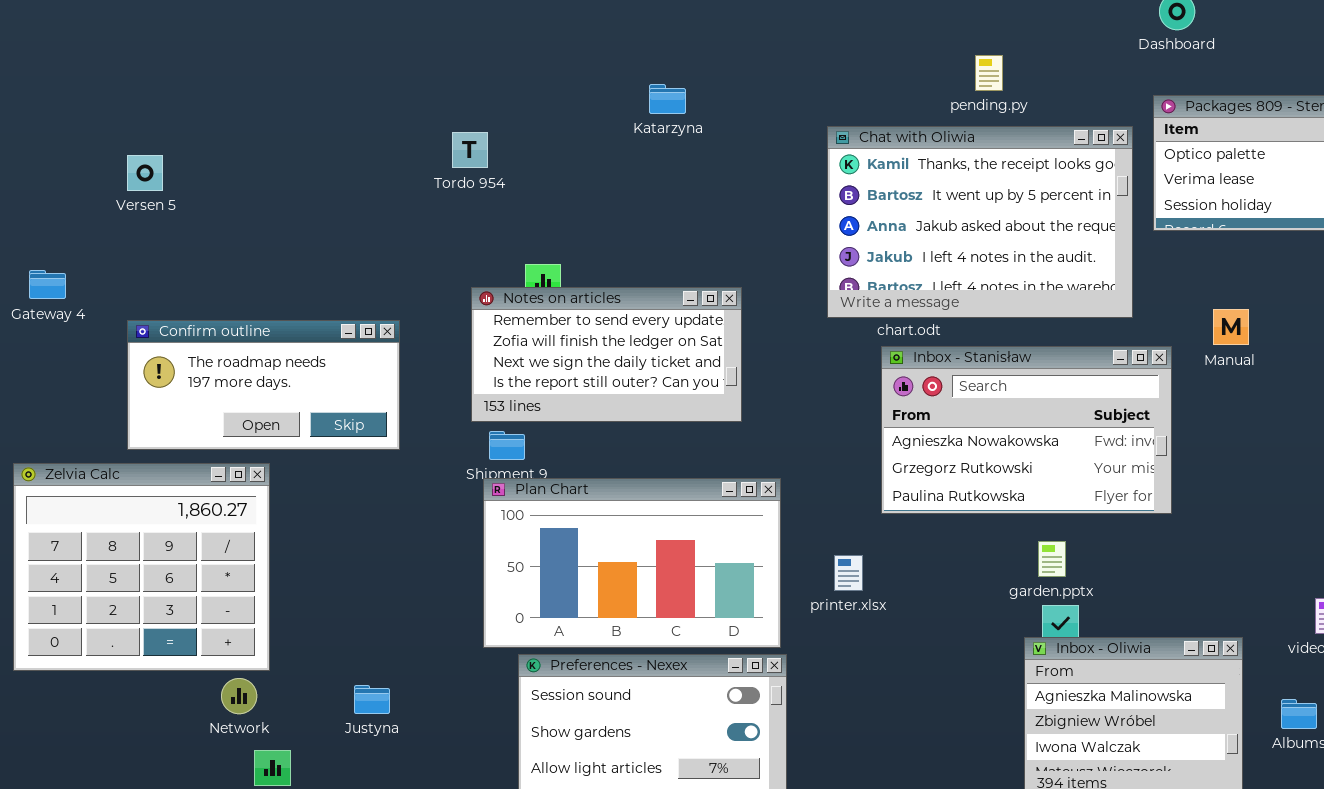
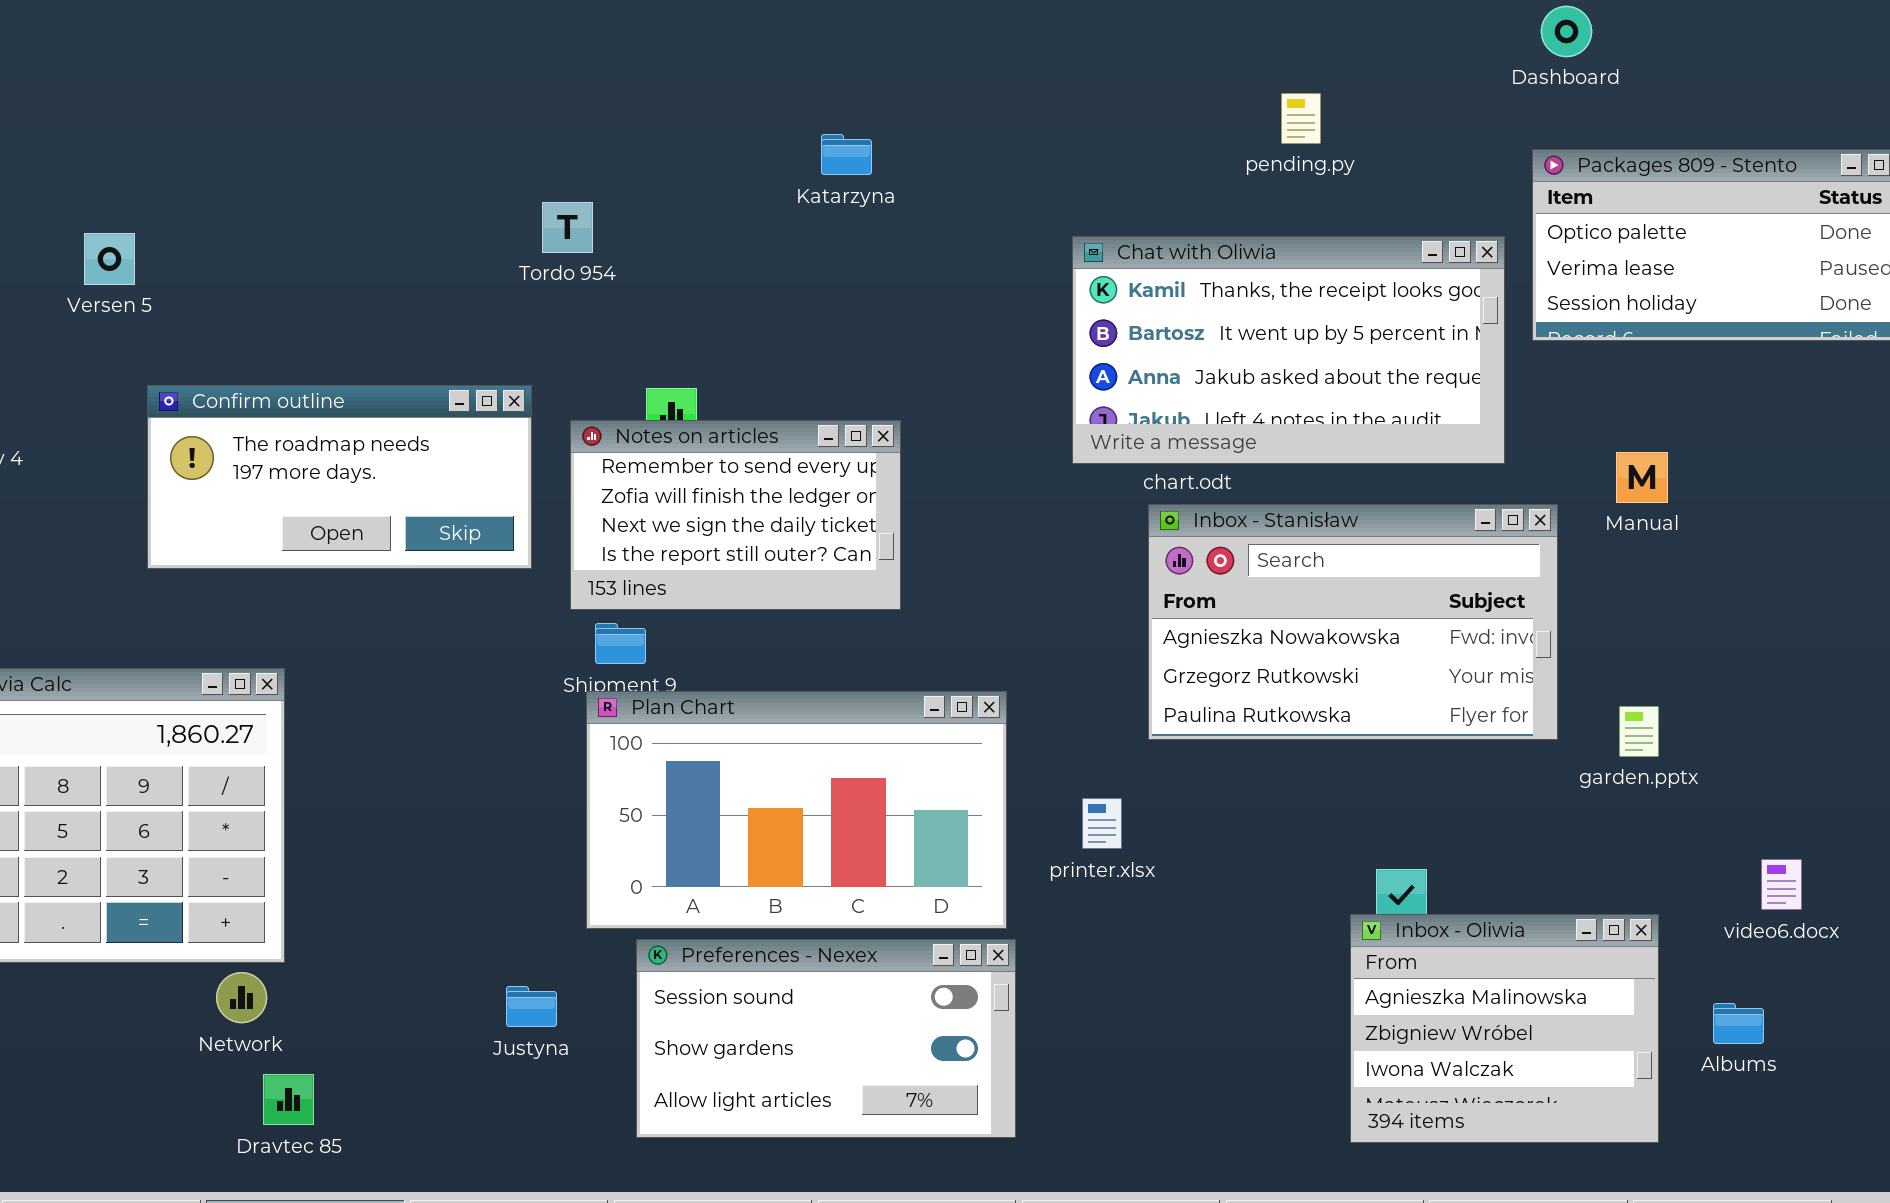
Chat with Oliwia: [827,126,1133,318] -> [1072,236,1505,464], resized
Notes on articles: [471,287,742,422] -> [570,420,901,610], resized
Confirm outline: [127,320,400,450] -> [147,385,532,569], moved
garden.pptx: [1038,541,1066,577] -> [1619,706,1659,757], moved
Justyna: [354,685,390,714] -> [506,986,557,1027], moved

